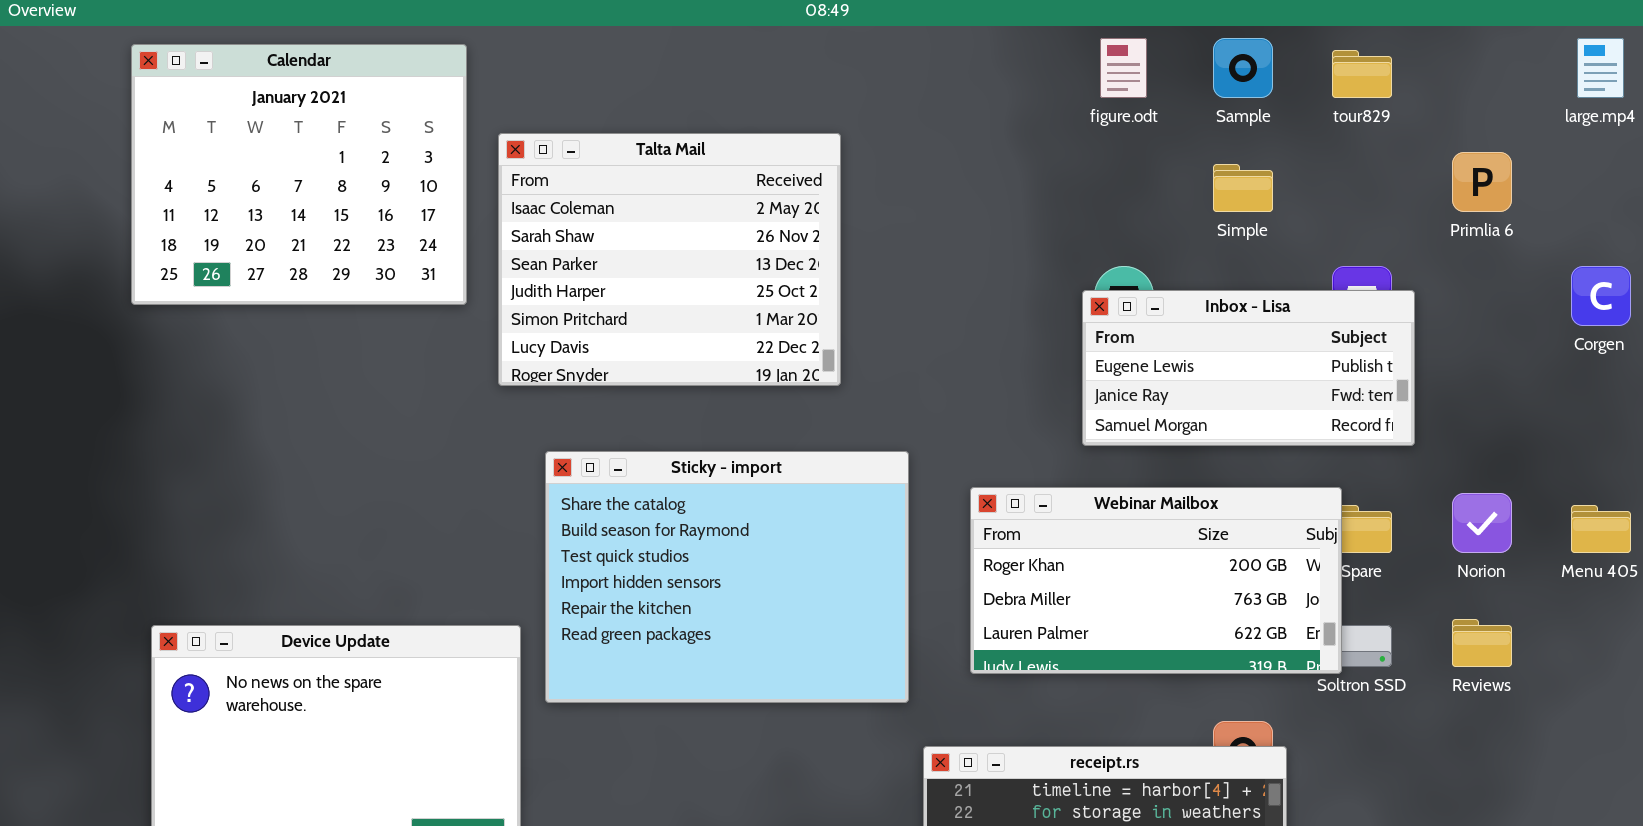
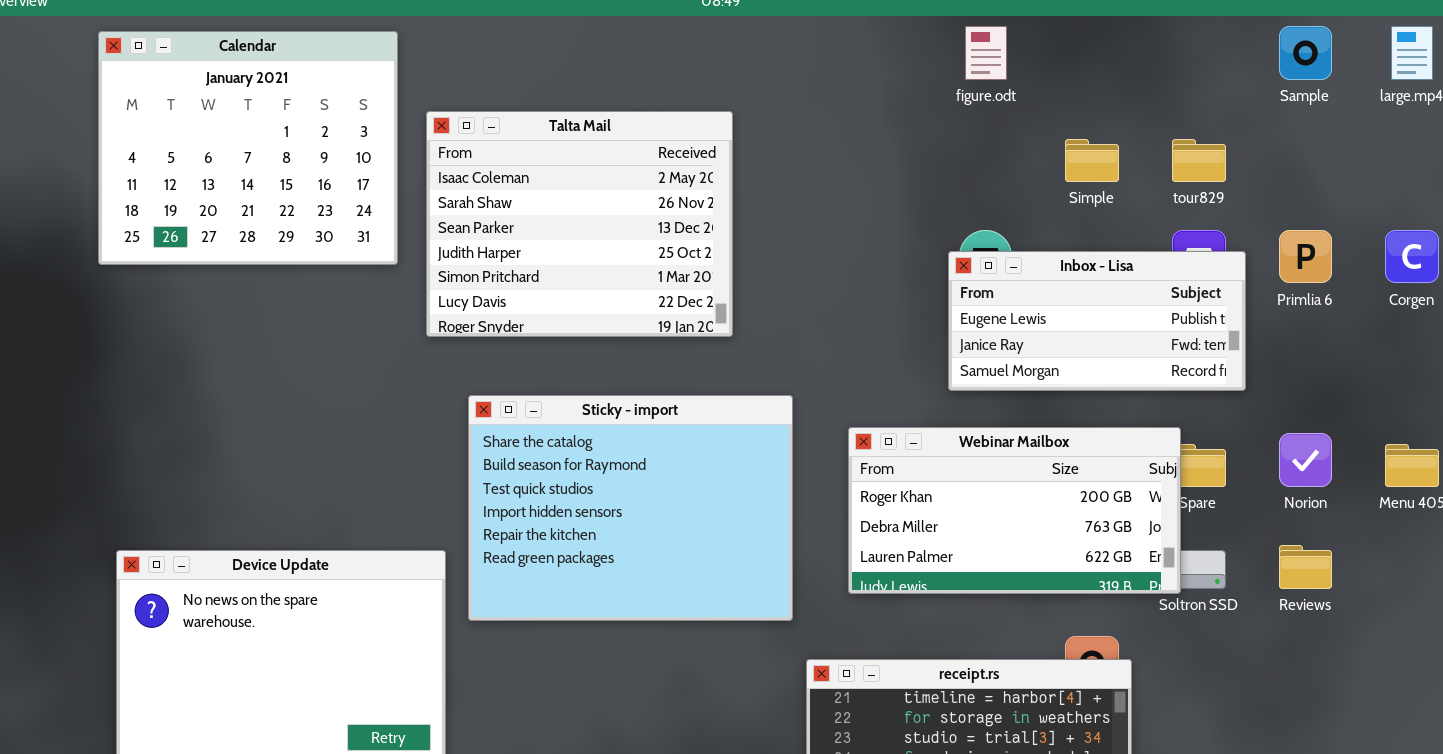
Sample: [1213,38,1273,98] -> [1279,26,1332,80], moved
tour829: [1332,50,1392,98] -> [1172,139,1226,182], moved
Primlia 6: [1452,152,1512,212] -> [1279,230,1332,283], moved

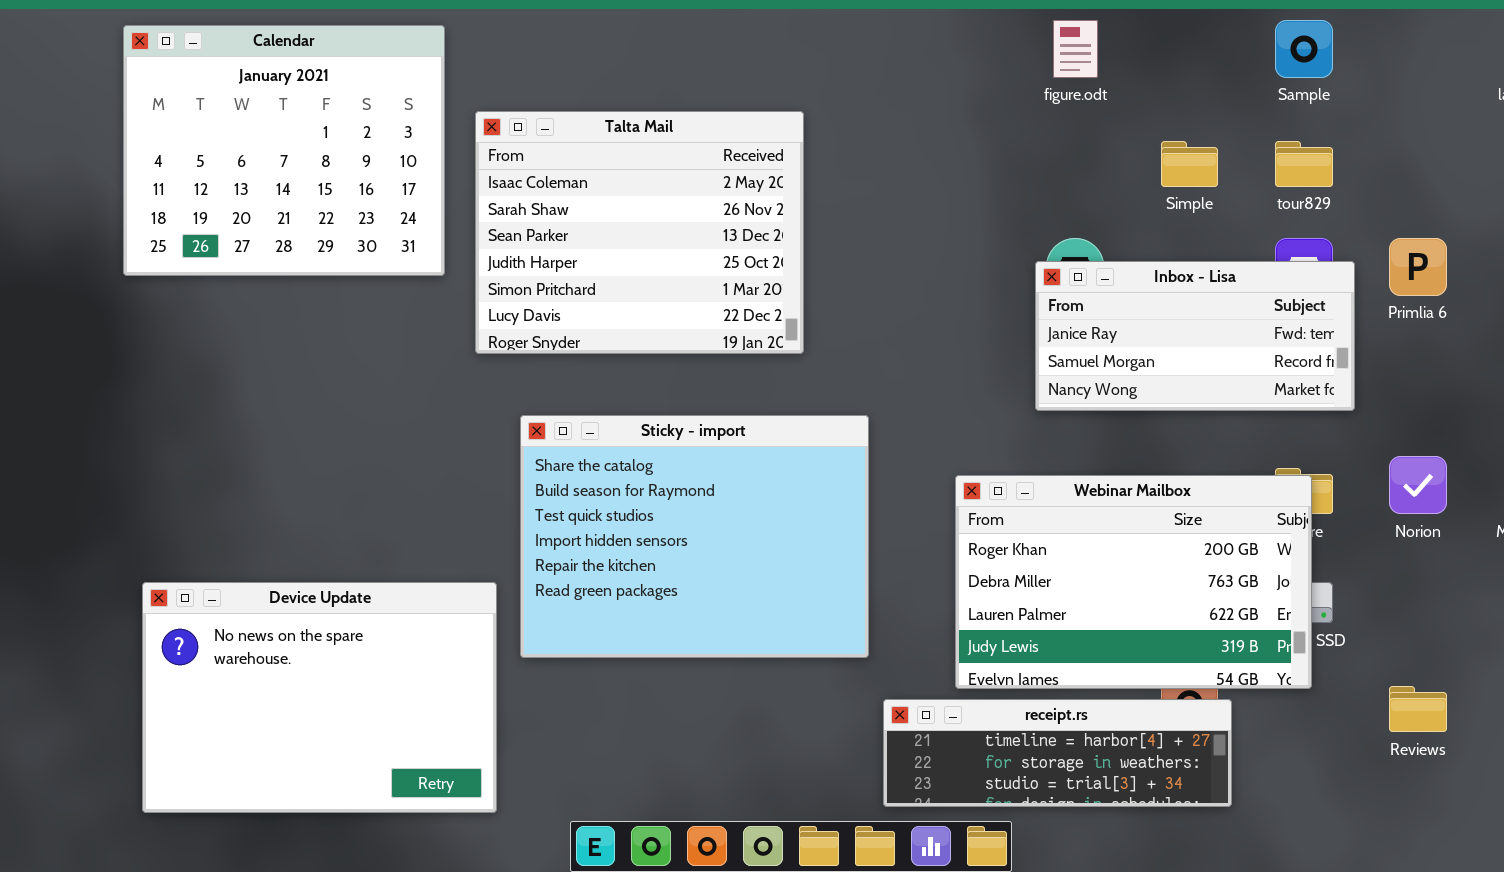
Sample: [1279,26,1332,80] -> [1275,20,1333,78], moved
Inbox - Lisa: [948,251,1246,391] -> [1035,261,1355,411], scrolled down 1 row
Webinar Mailbox: [848,427,1181,594] -> [955,475,1312,689], moved, resized
Reviews: [1279,545,1332,589] -> [1389,686,1447,732], moved

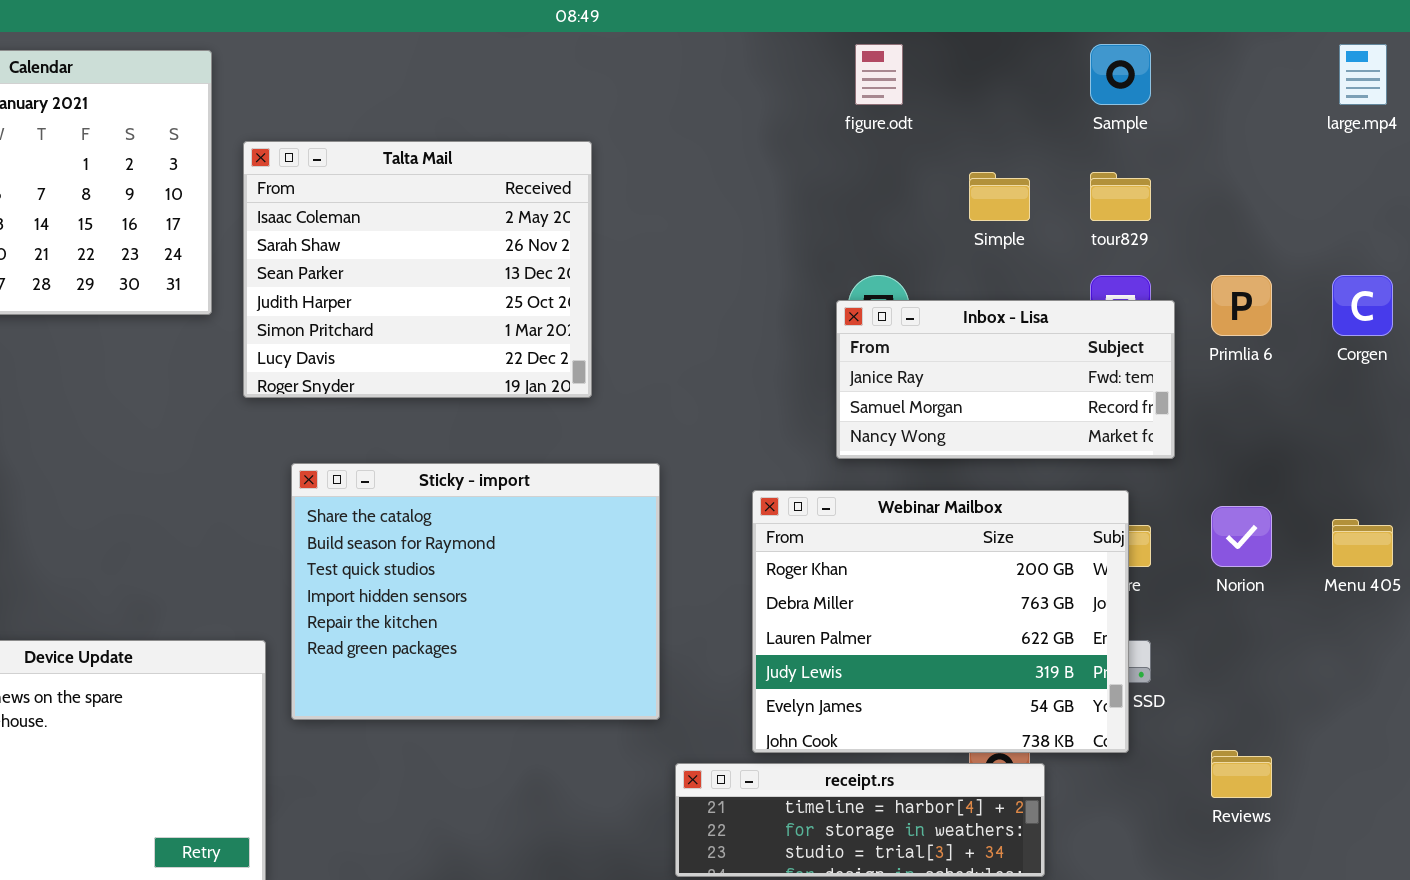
Webinar Mailbox: [955,475,1312,689] -> [752,490,1129,753], resized

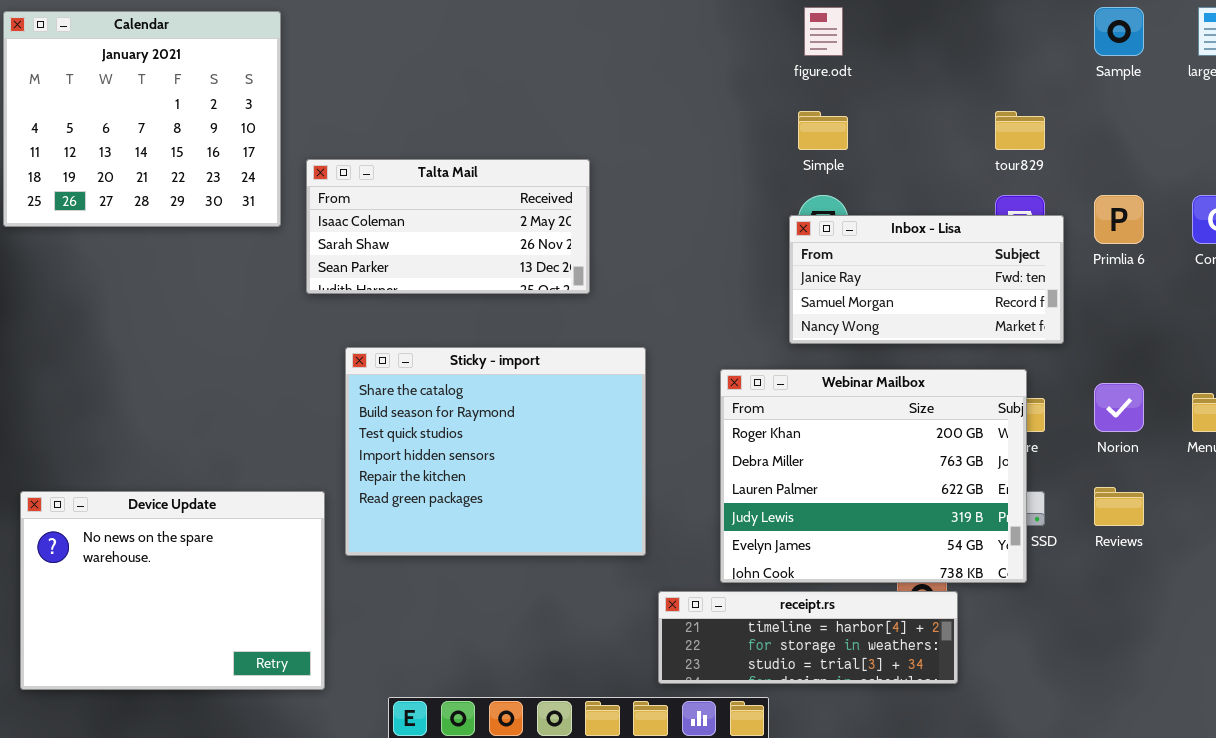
Sample: [1090,44,1151,105] -> [1094,7,1144,56], moved
Talta Mail: [243,141,592,398] -> [306,159,590,294], resized
Simple: [969,172,1030,221] -> [798,111,848,150], moved
Reviews: [1211,750,1272,798] -> [1094,487,1144,526], moved

